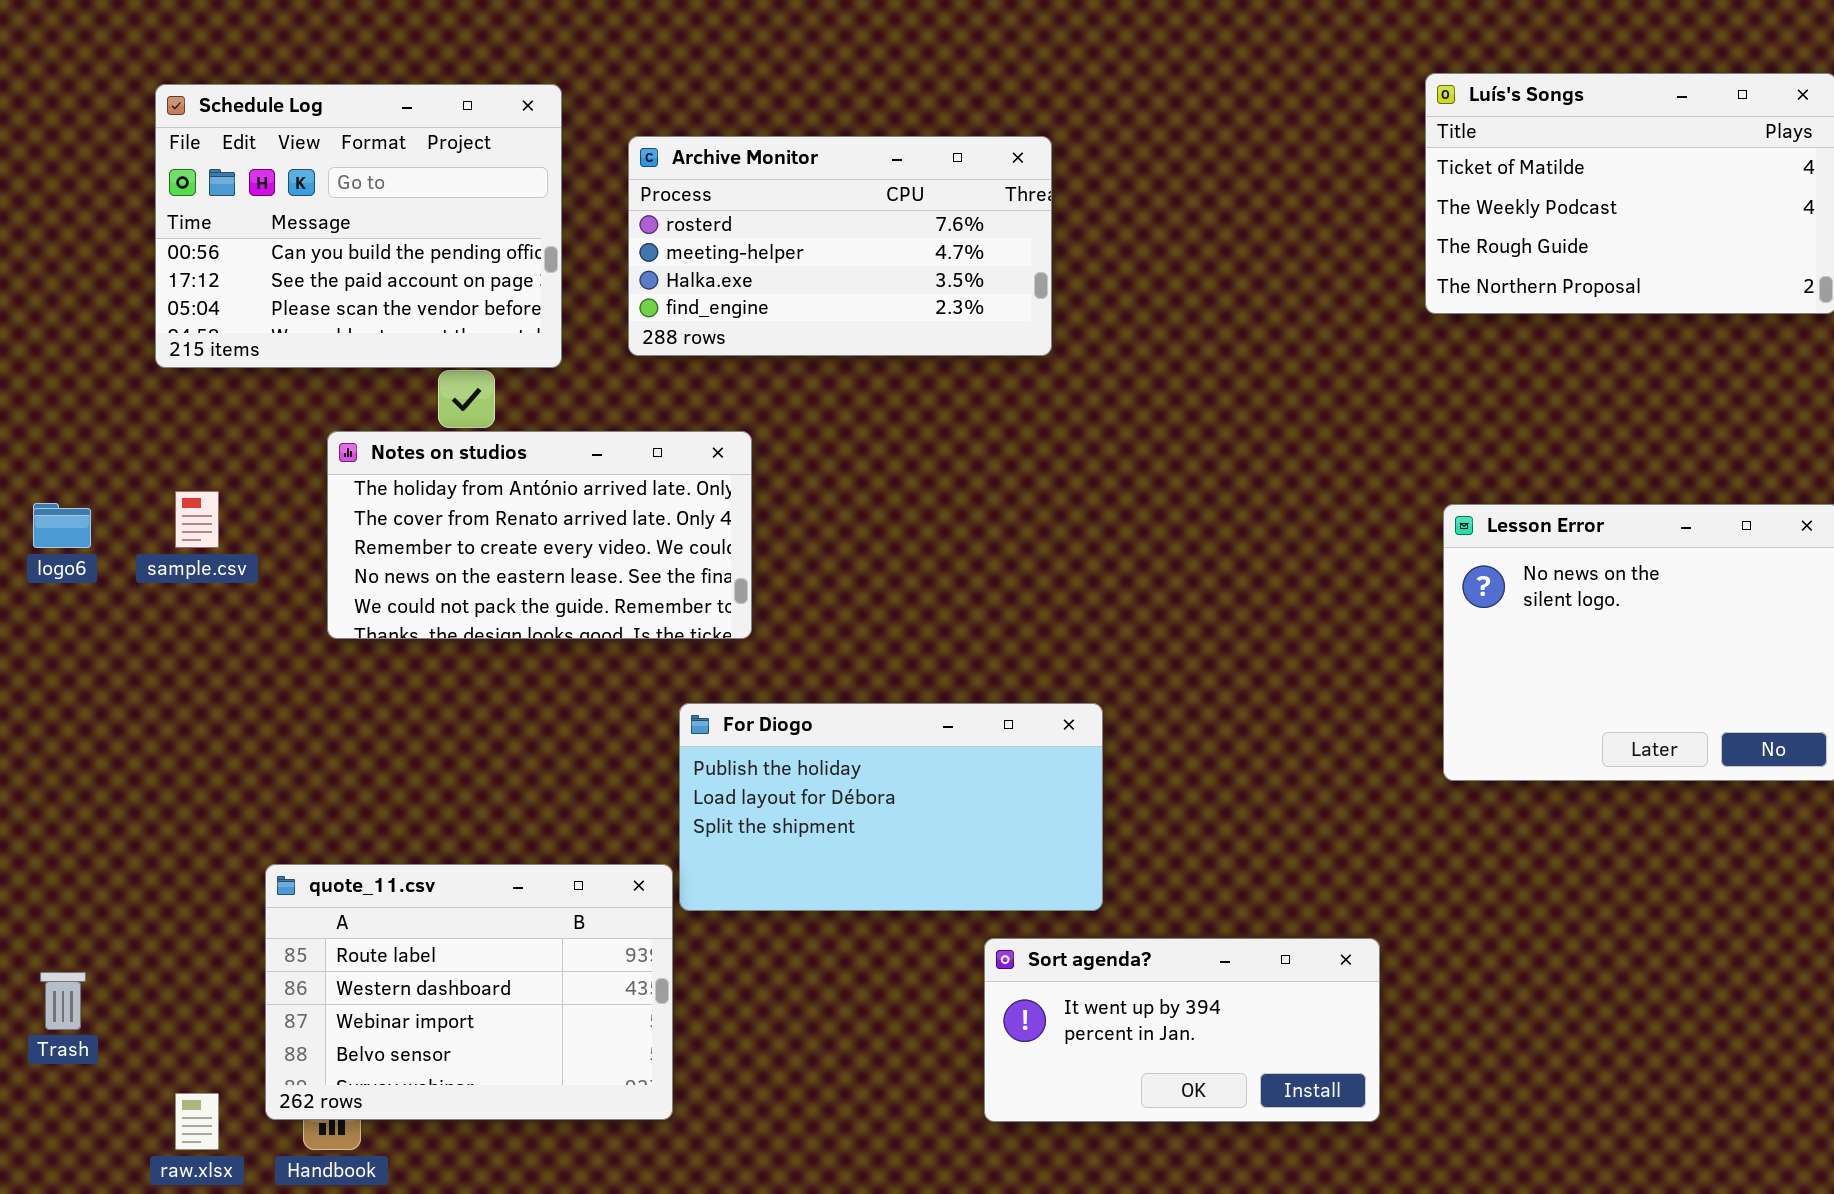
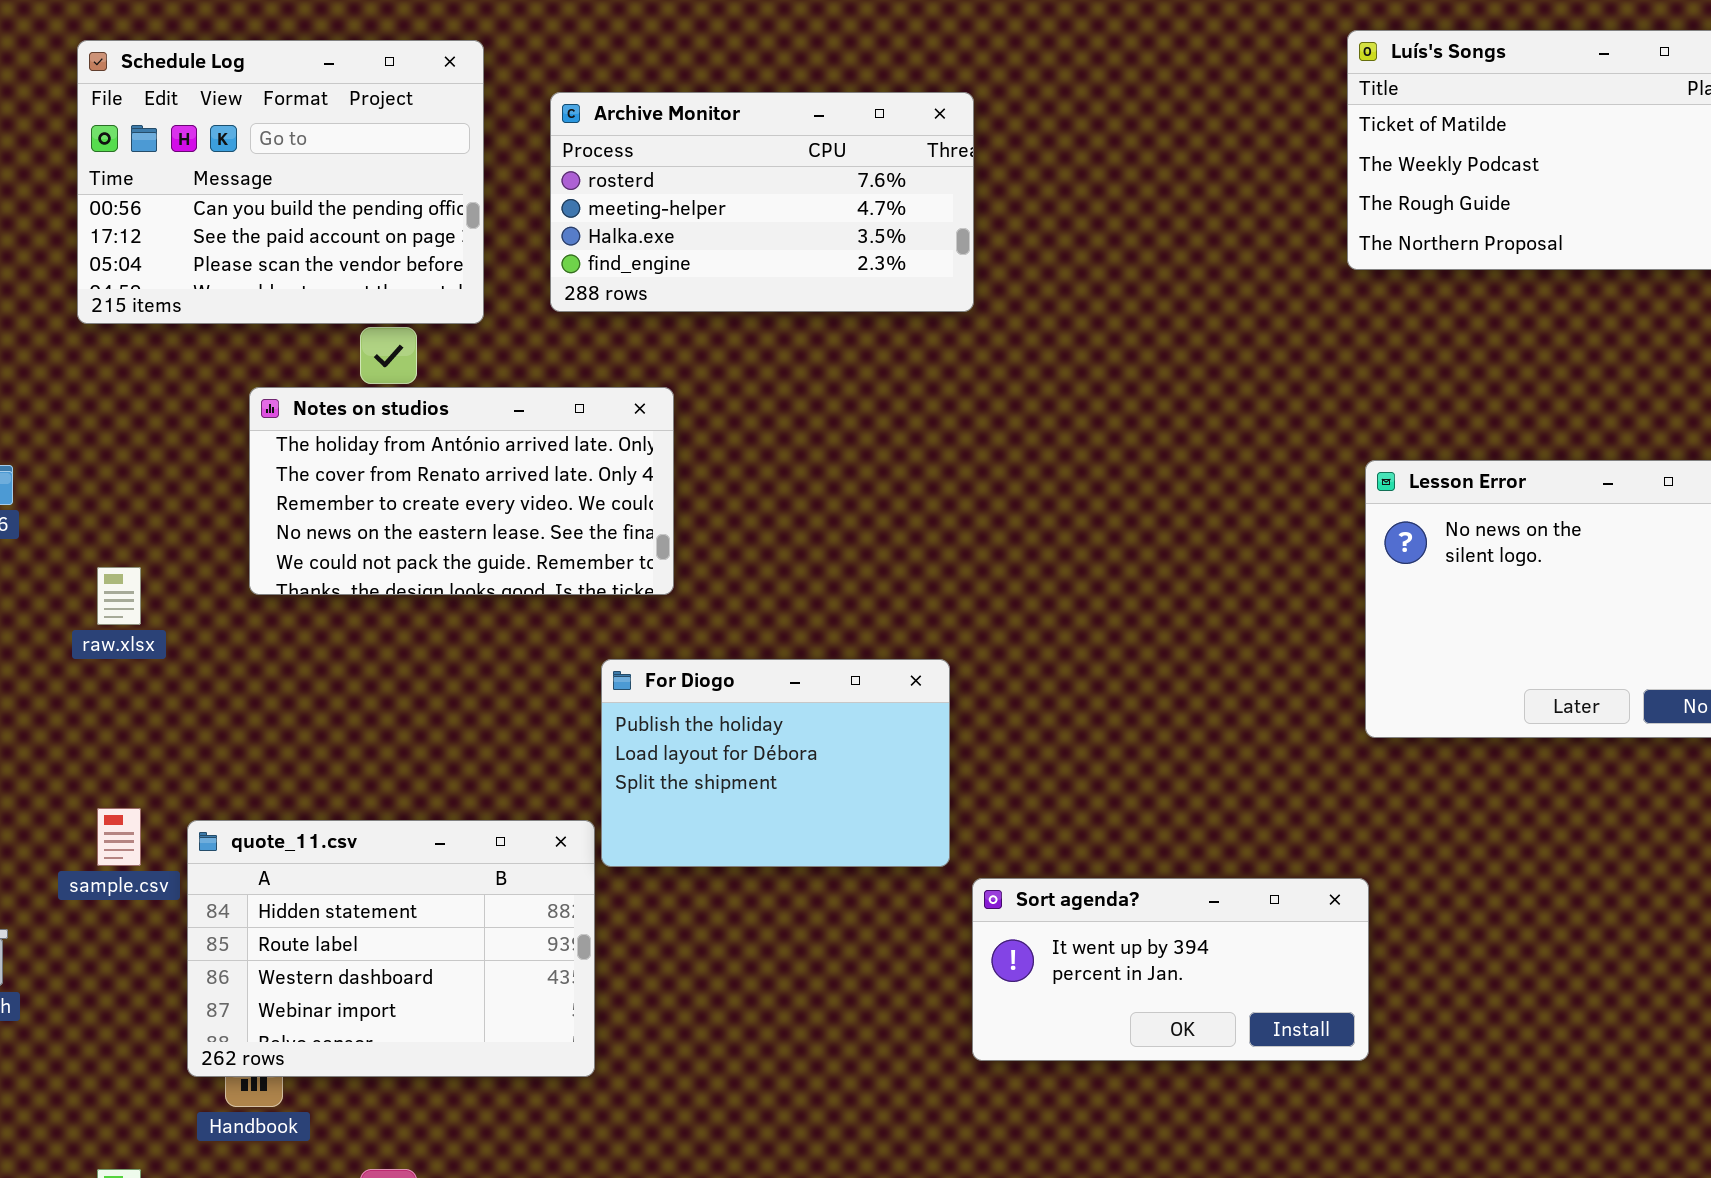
sample.csv: [175,491,219,548] -> [97,808,141,866], moved
For Diogo: [679,703,1103,911] -> [601,659,950,867], resized
quote_11.csv: [265,864,673,1120] -> [187,820,595,1077], scrolled up 1 row
Sort agenda?: [984,938,1380,1122] -> [972,878,1369,1061], moved
raw.xlsx: [175,1093,219,1150] -> [97,567,141,625], moved

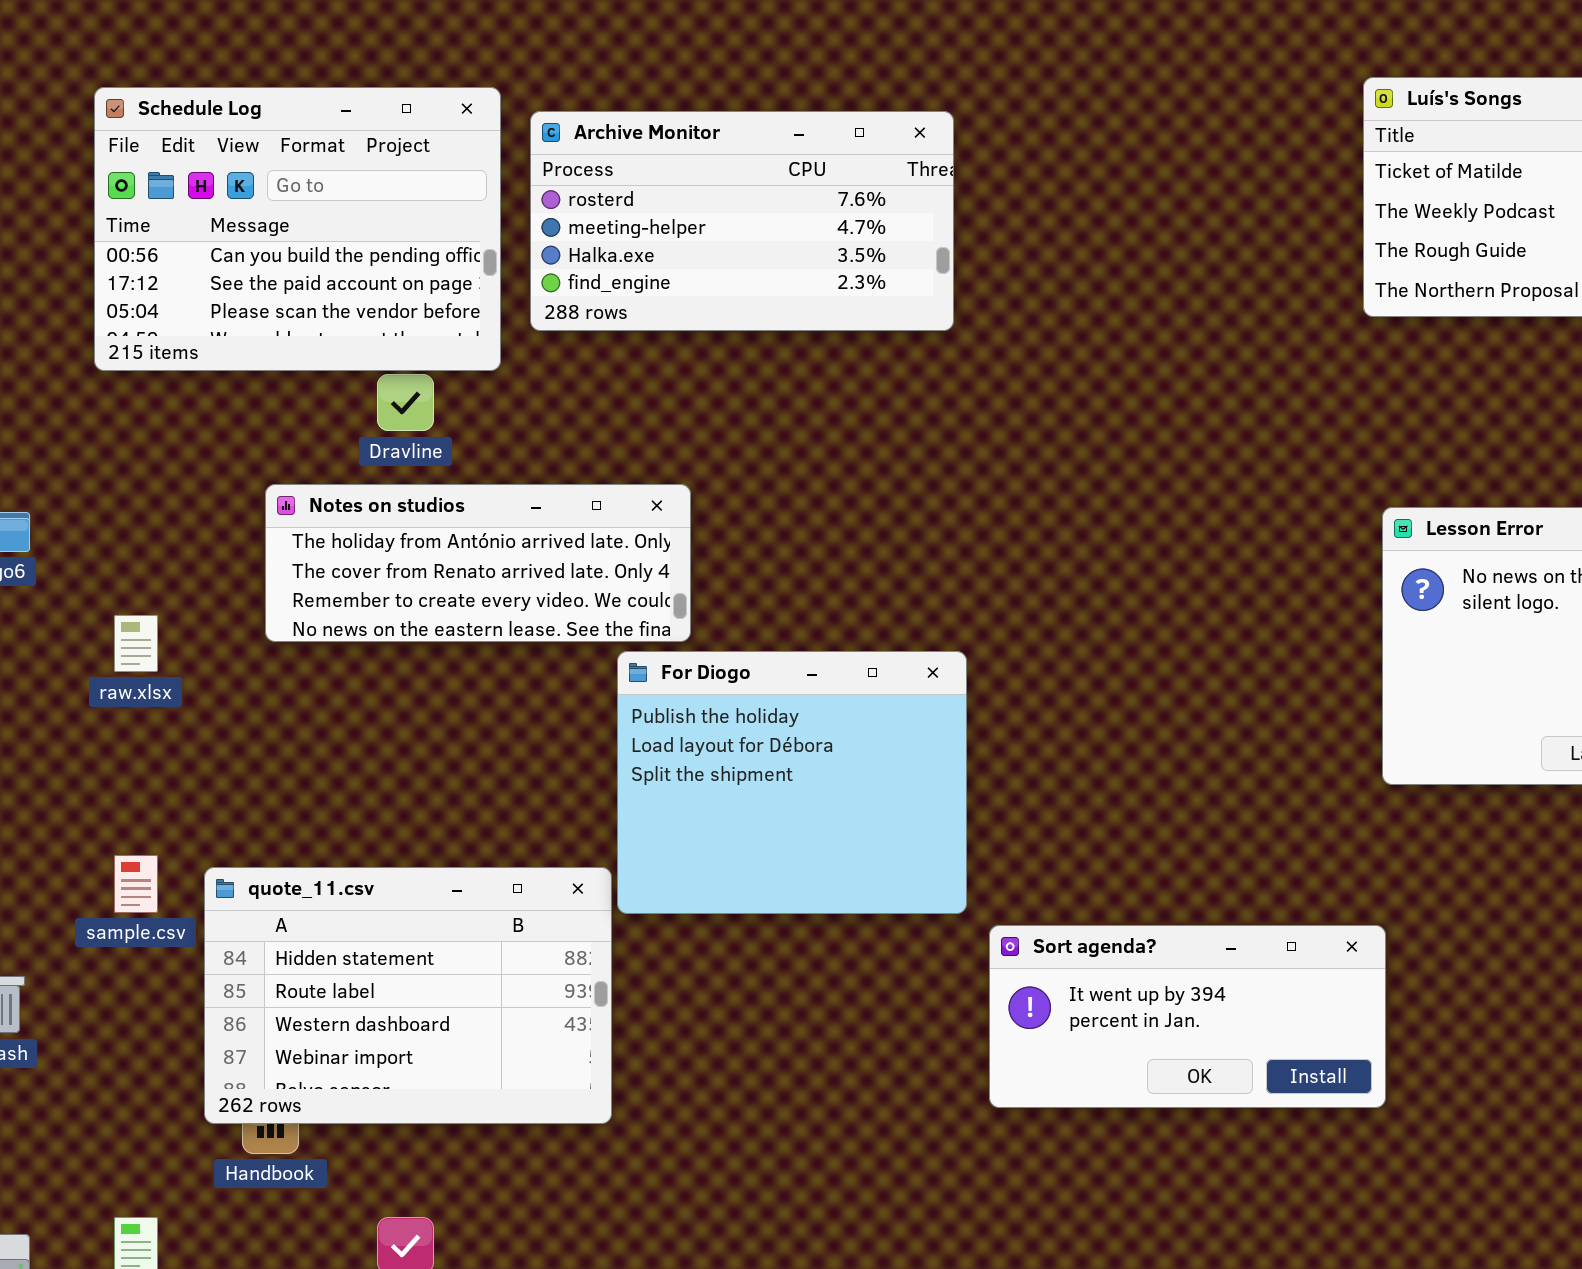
Archive Monitor: [550,92,974,312] -> [530,111,954,331], moved
Notes on studios: [249,387,674,595] -> [265,484,691,642], resized
For Diogo: [601,659,950,867] -> [617,651,967,914], resized

